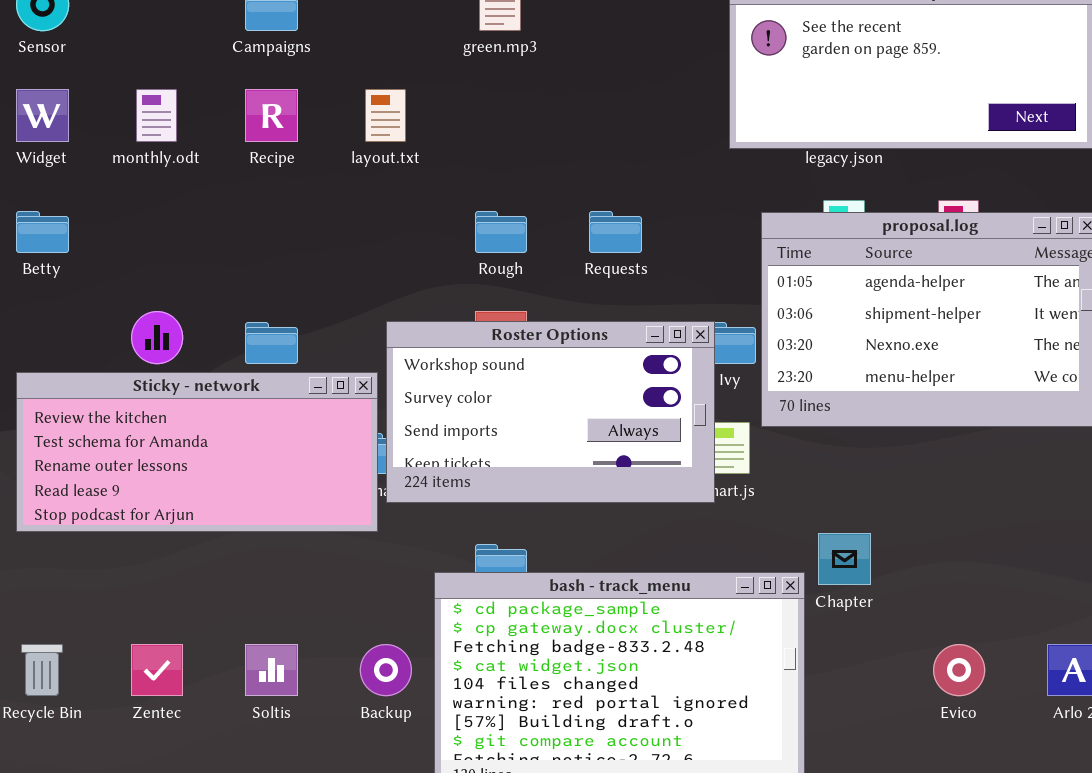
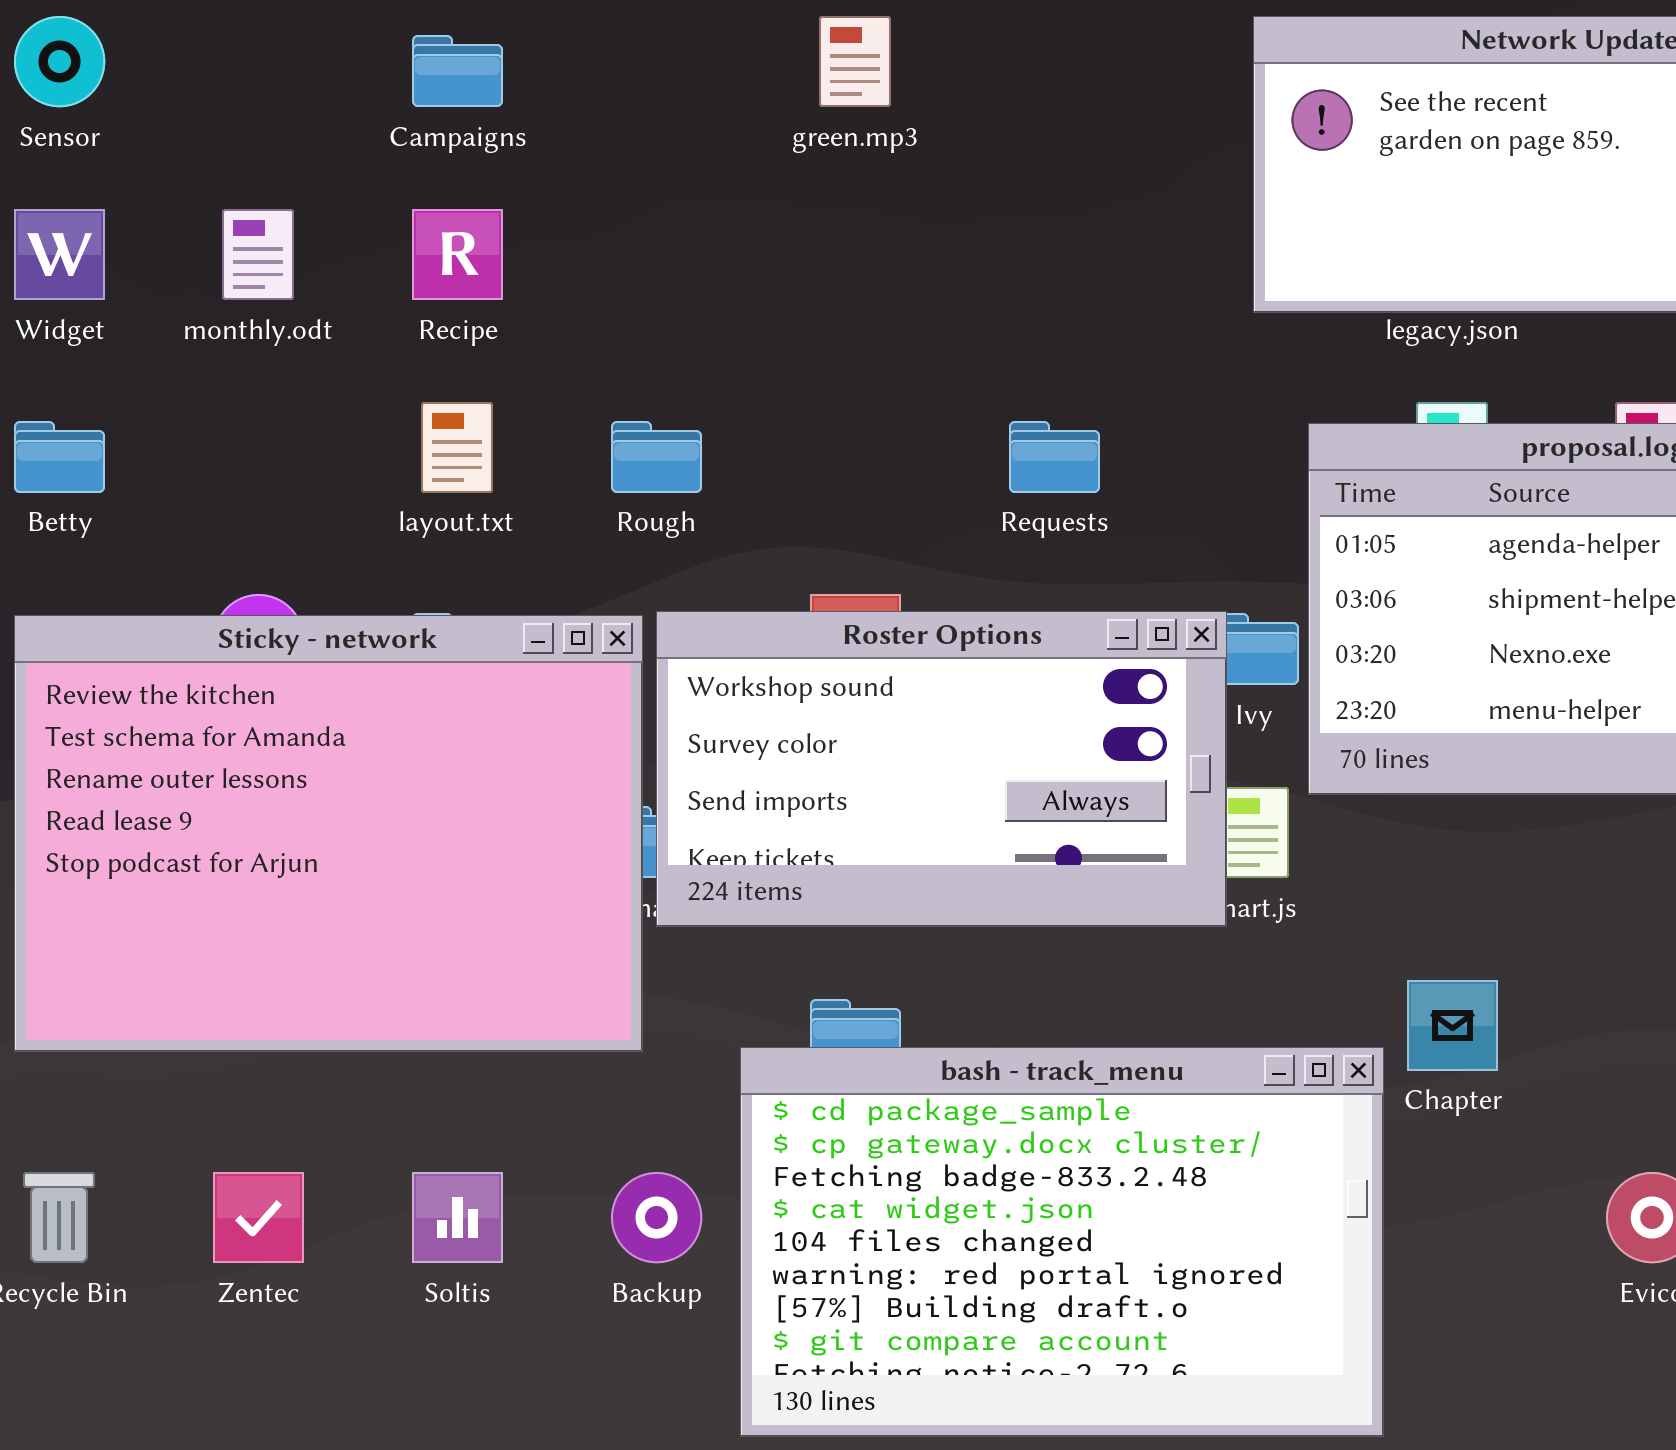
layout.txt: [365,89,406,142] -> [421,402,493,493], moved
Rough: [475,211,527,253] -> [611,421,702,493], moved
Sticky - network: [16,372,378,532] -> [14,615,643,1052], moved, resized

